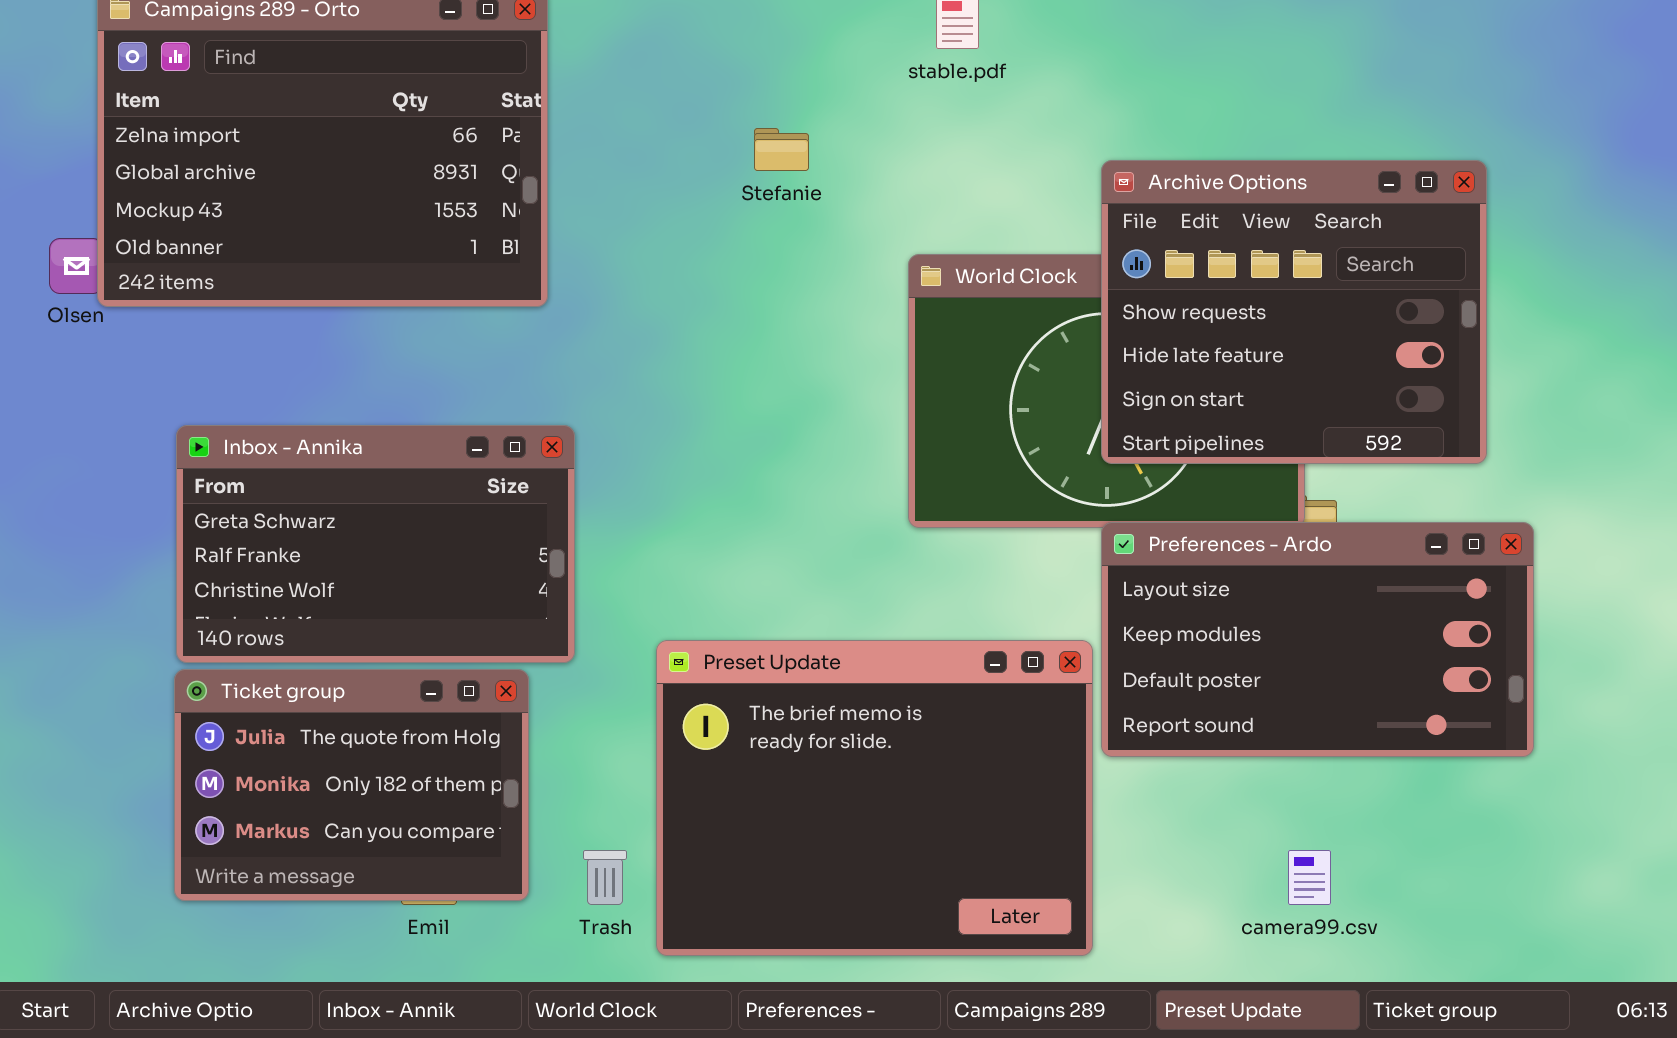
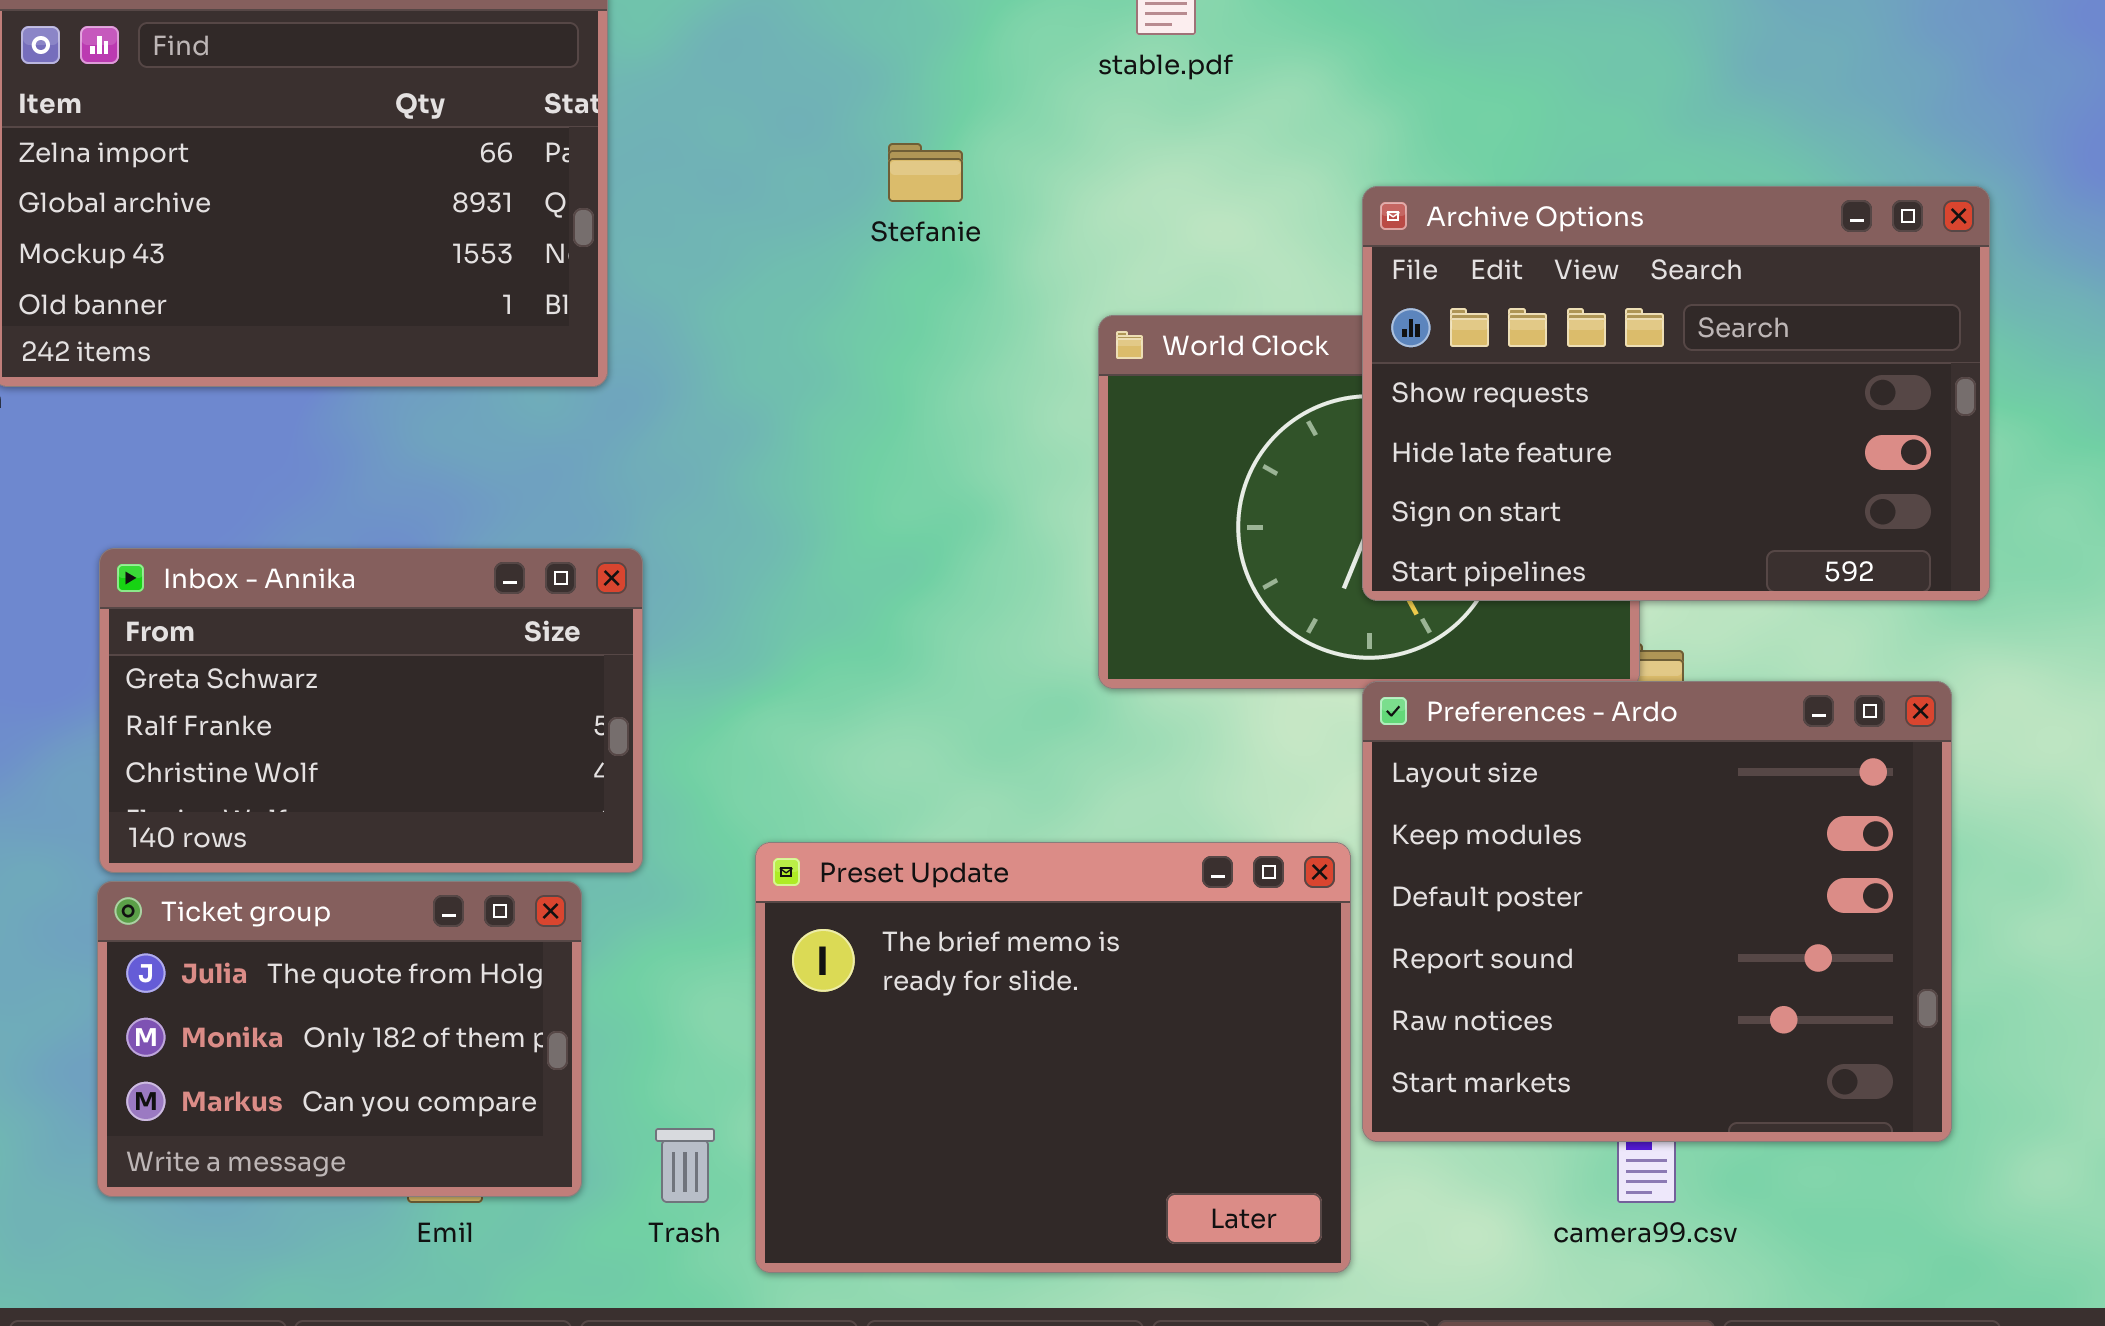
Archive Options: [1101,160,1487,464] -> [1362,186,1990,601], resized
Preferences - Ardo: [1101,522,1534,757] -> [1362,681,1952,1142], resized

